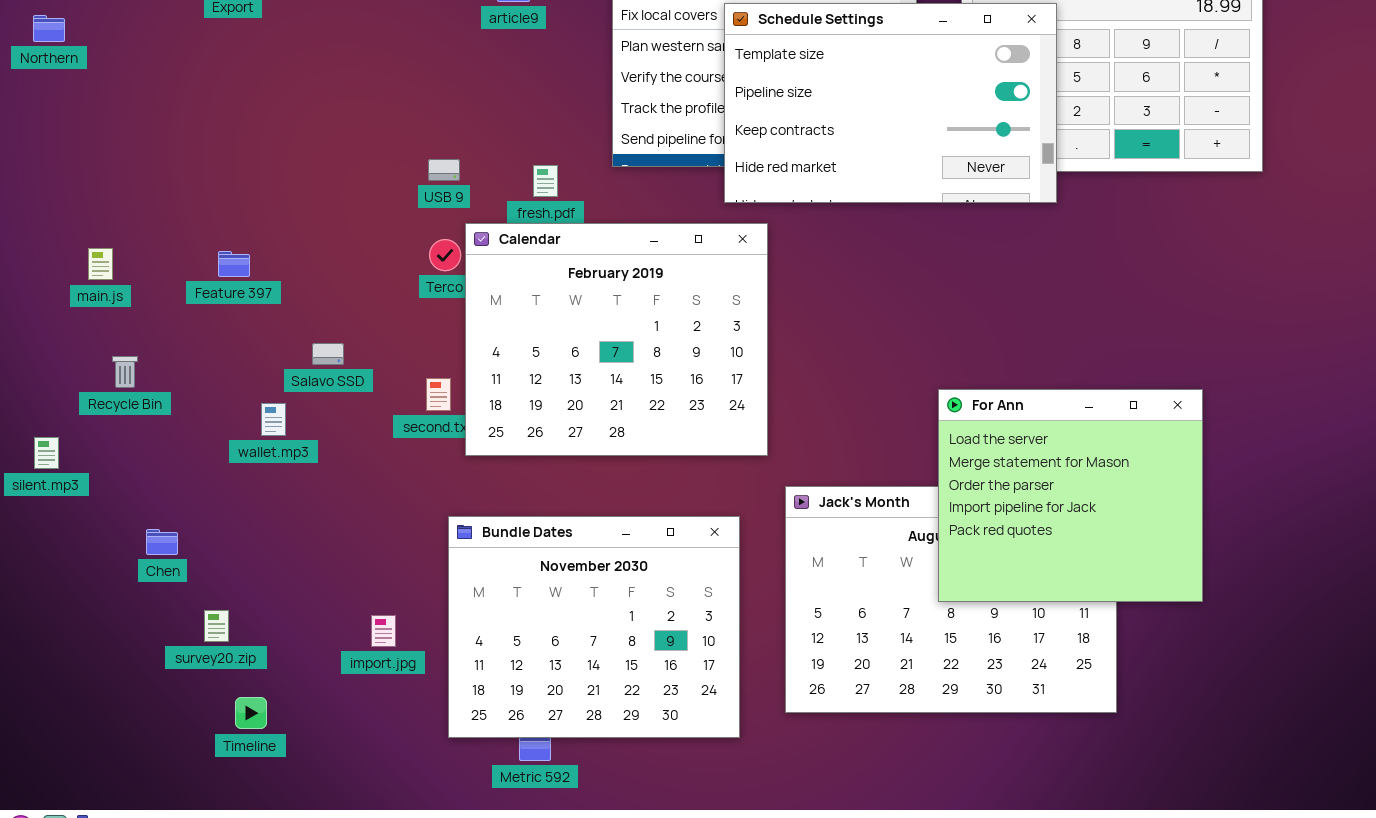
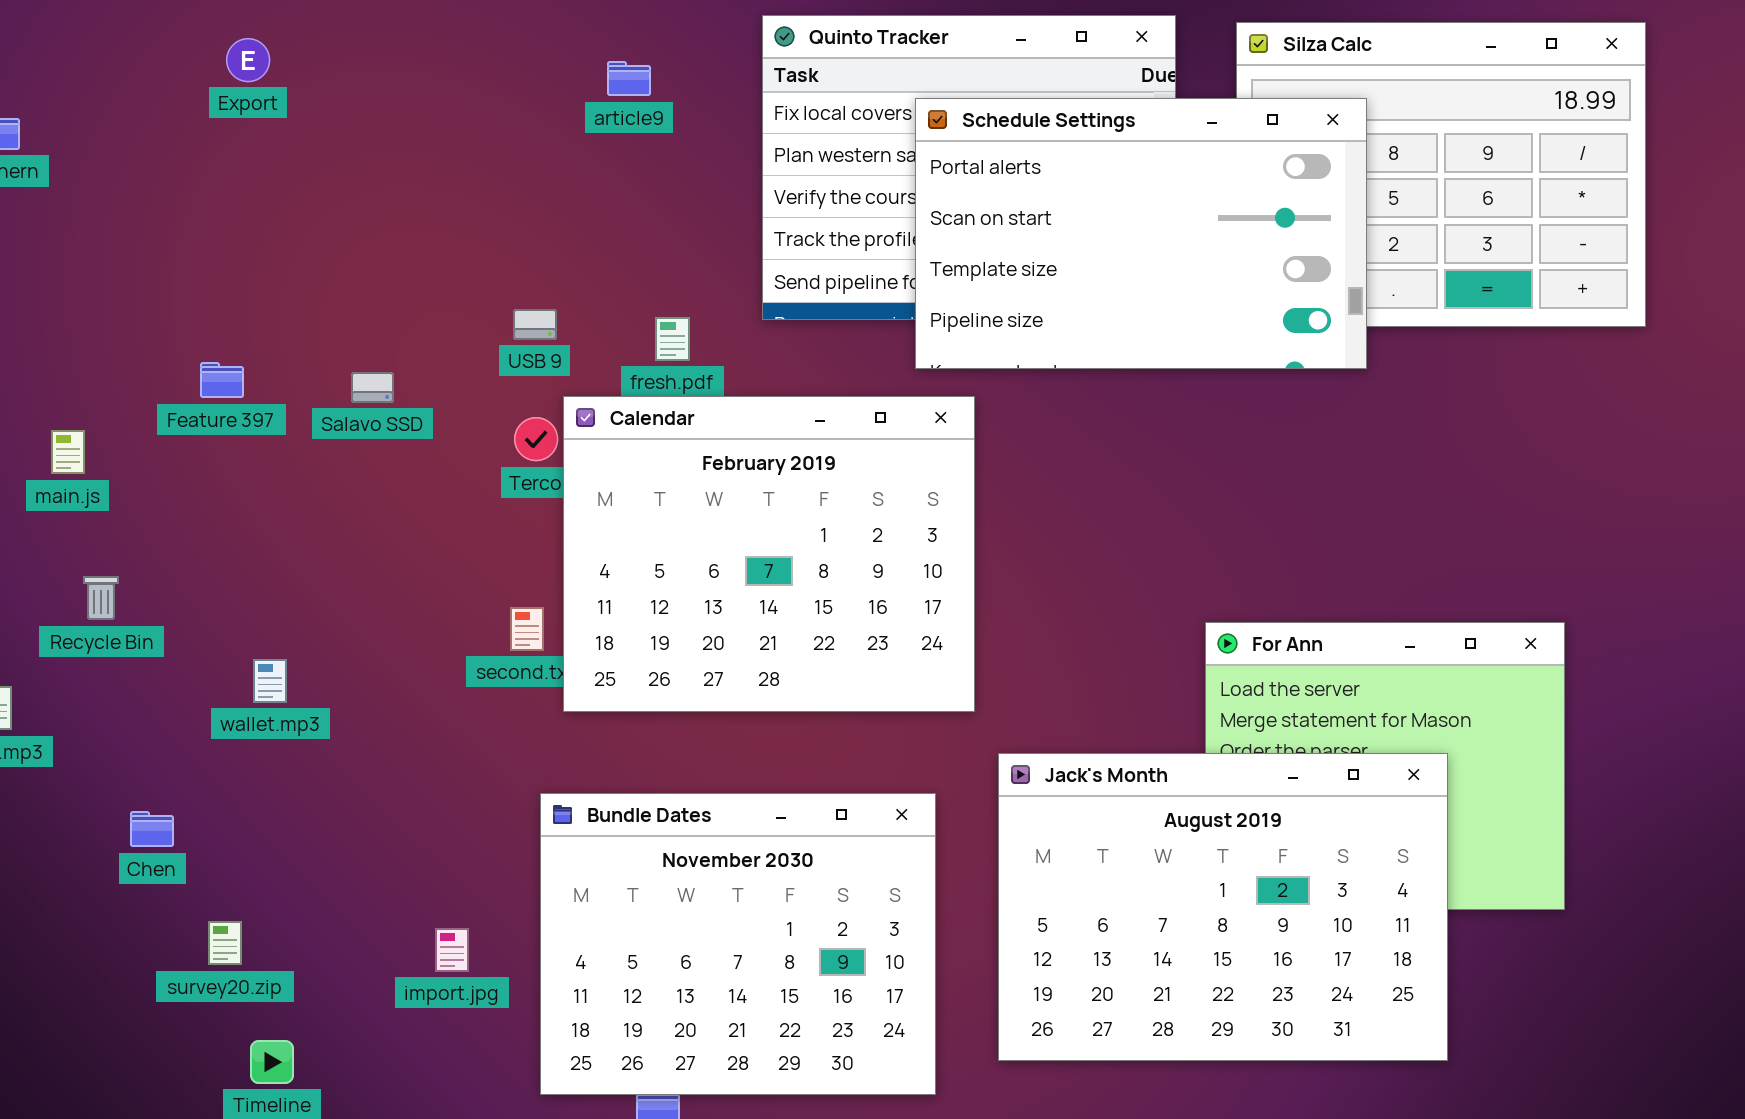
Schedule Settings: [724,3,1057,203] -> [915,98,1367,369], scrolled up 2 rows
Feature 397: [218,251,250,277] -> [200,362,244,398], moved
Salavo SSD: [312,343,344,365] -> [351,372,394,403], moved
wallet.mp3: [261,403,286,436] -> [253,659,287,703], moved
Jack's Month: [785,486,1117,713] -> [998,753,1448,1061], raised

